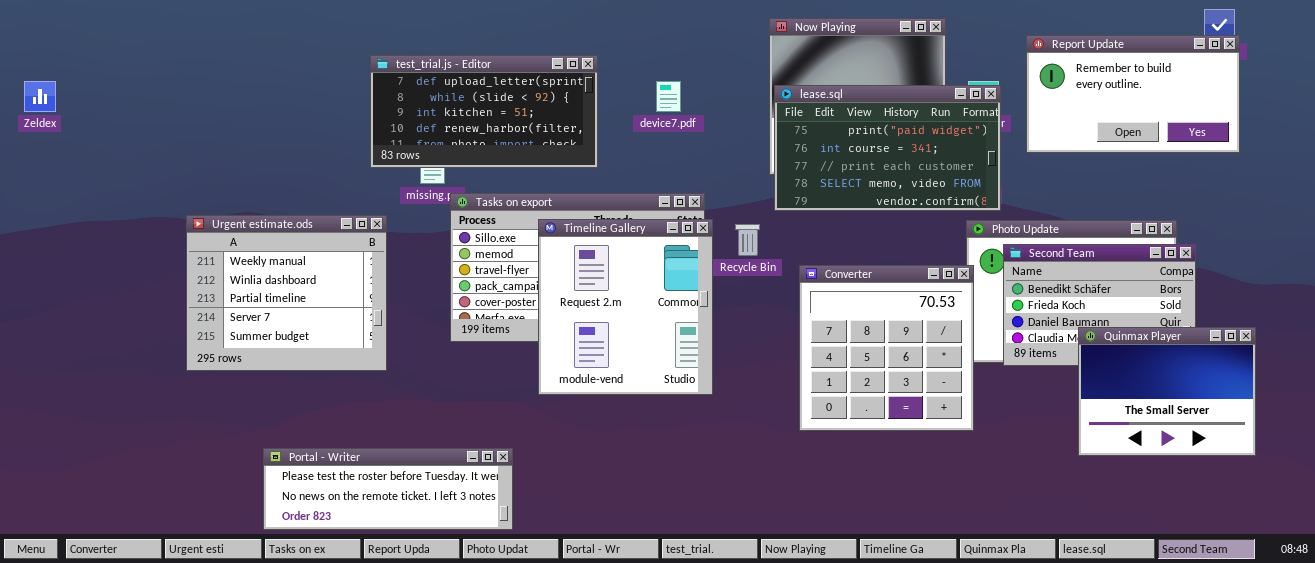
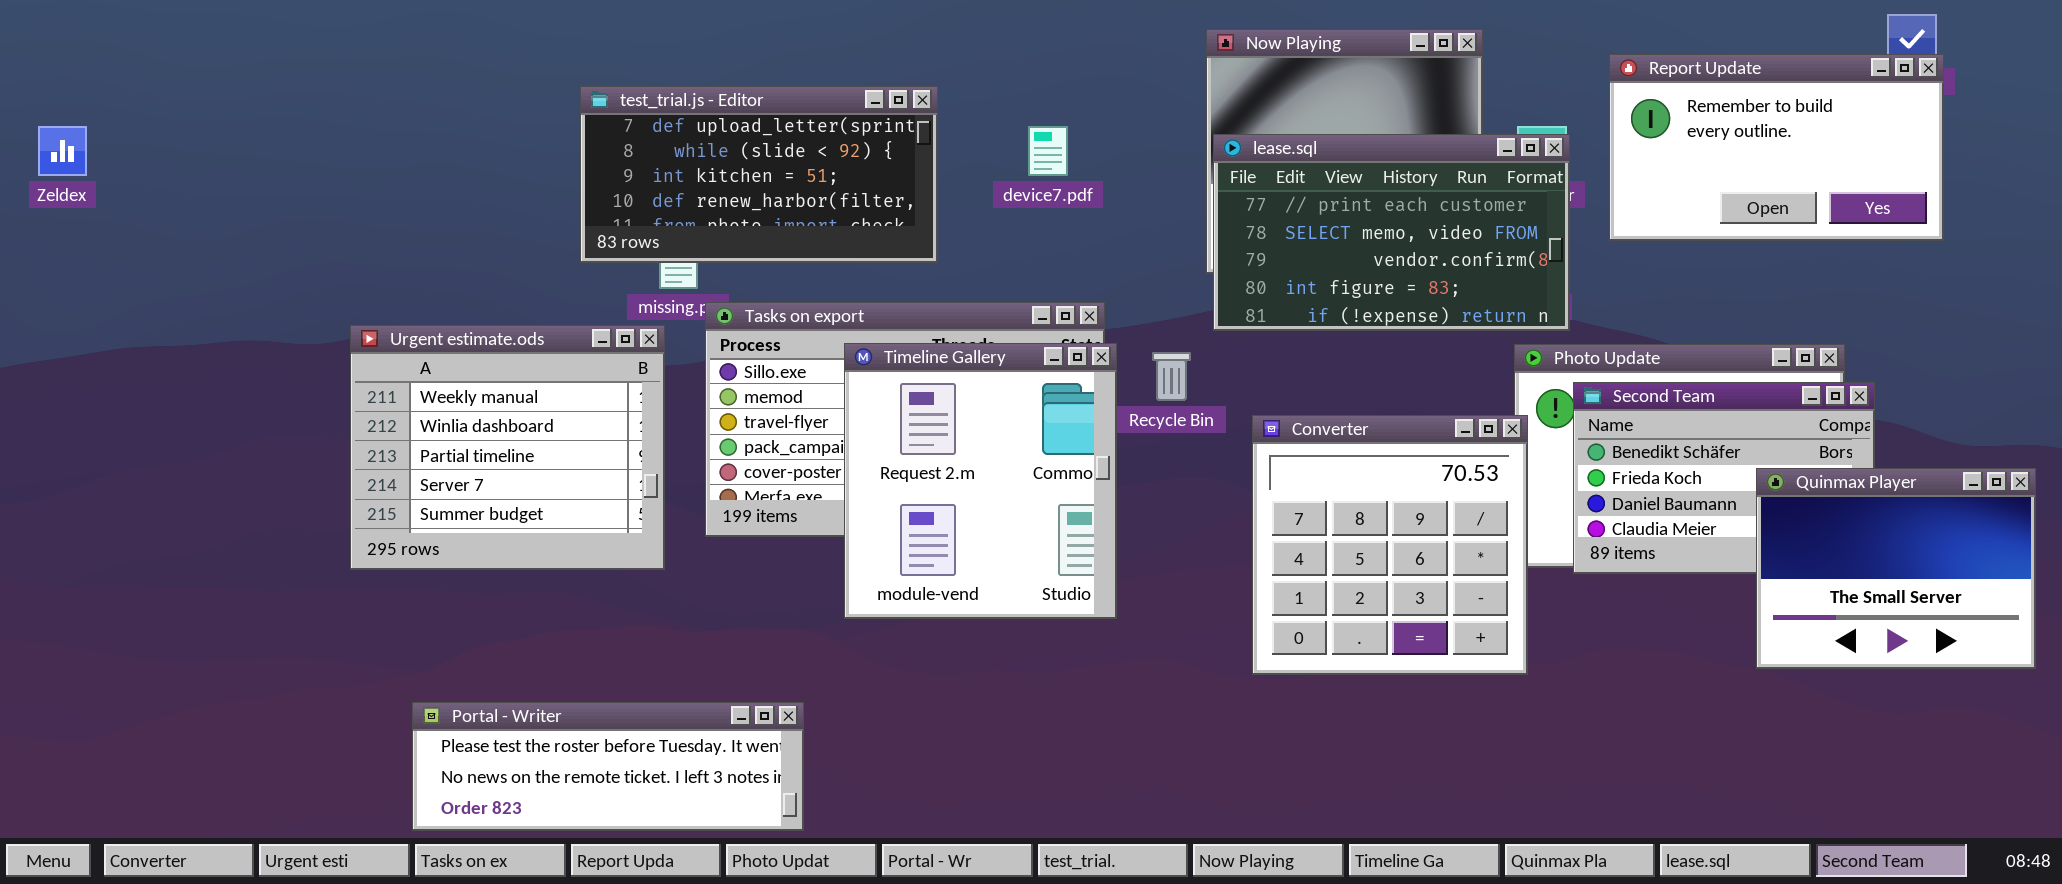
lease.sql: [774,85,1001,211] -> [1213,134,1570,331], scrolled down 2 rows
Urgent estimate.ods: [186,215,387,371] -> [350,325,665,570], moved
Quinmax Player: [1078,327,1256,456] -> [1756,468,2036,669], moved

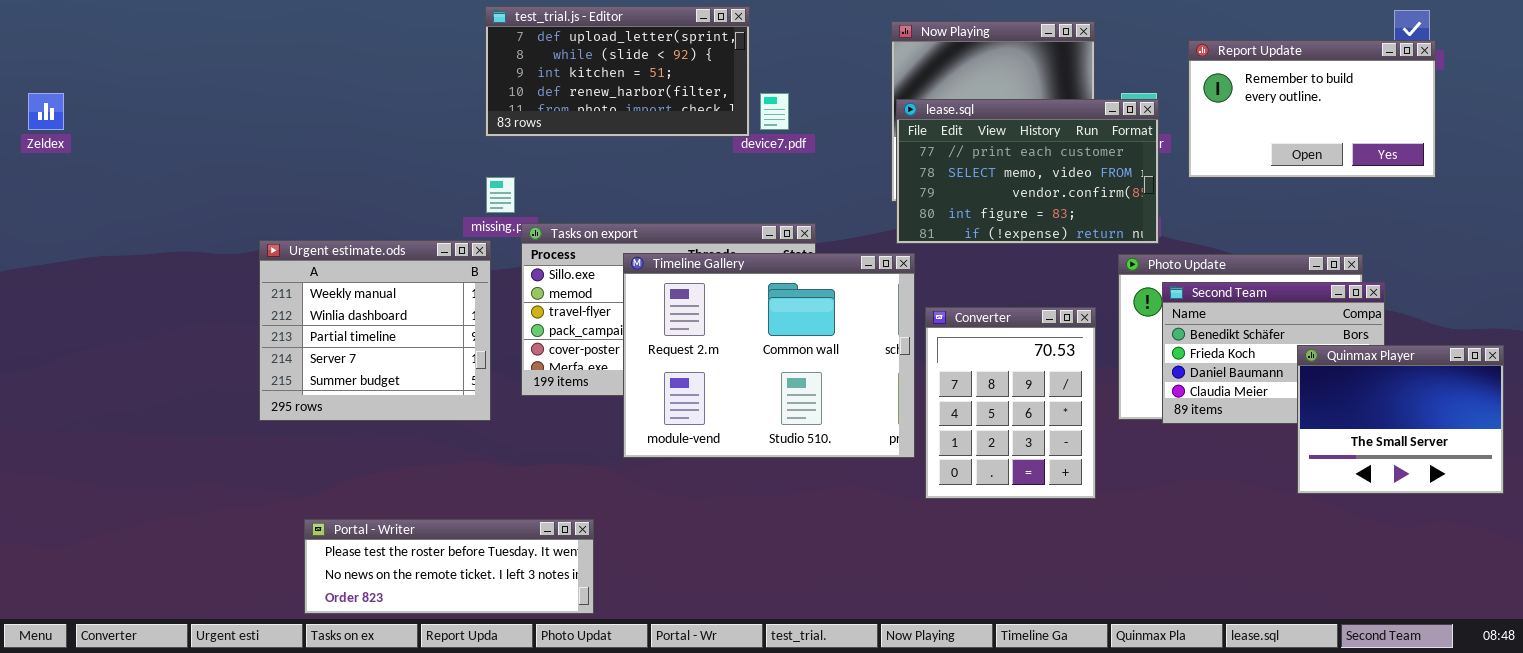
test_trial.js - Editor: [580,86,938,263] -> [485,6,750,137], moved
Timeline Gallery: [844,343,1117,619] -> [623,253,915,458], resized
Converter: [1252,415,1528,675] -> [925,307,1096,499], resized

